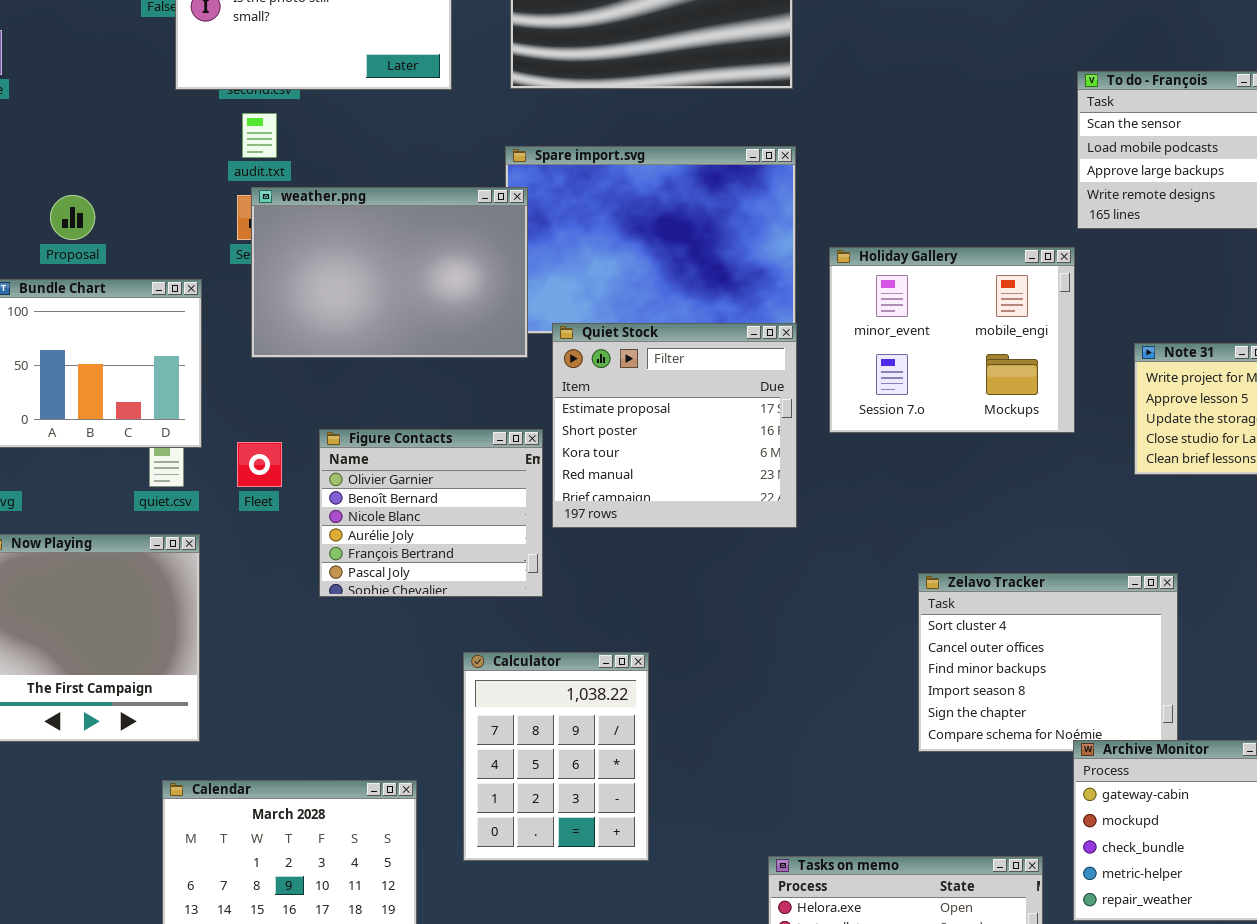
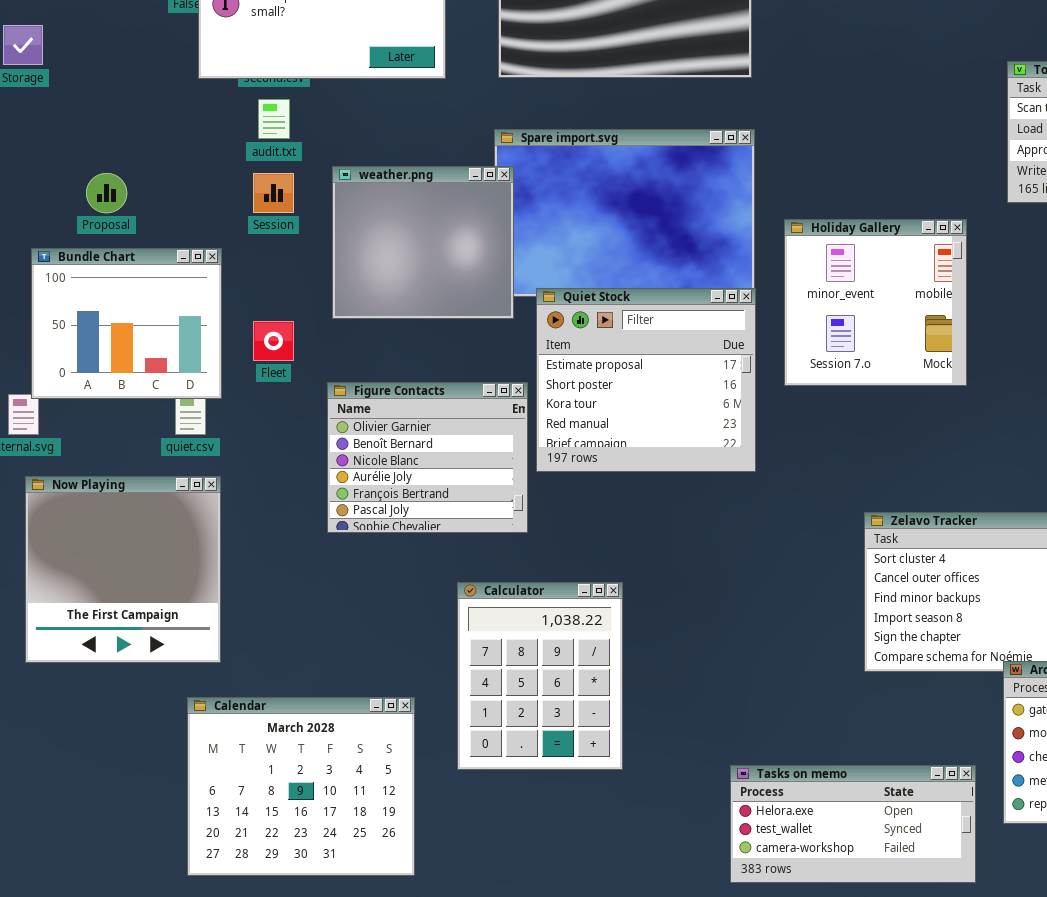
weather.png: [251,187,528,358] -> [332,166,514,319], resized
Holiday Gallery: [829,247,1075,433] -> [784,219,967,386], resized
Fleet: [237,442,282,487] -> [253,321,294,361], moved

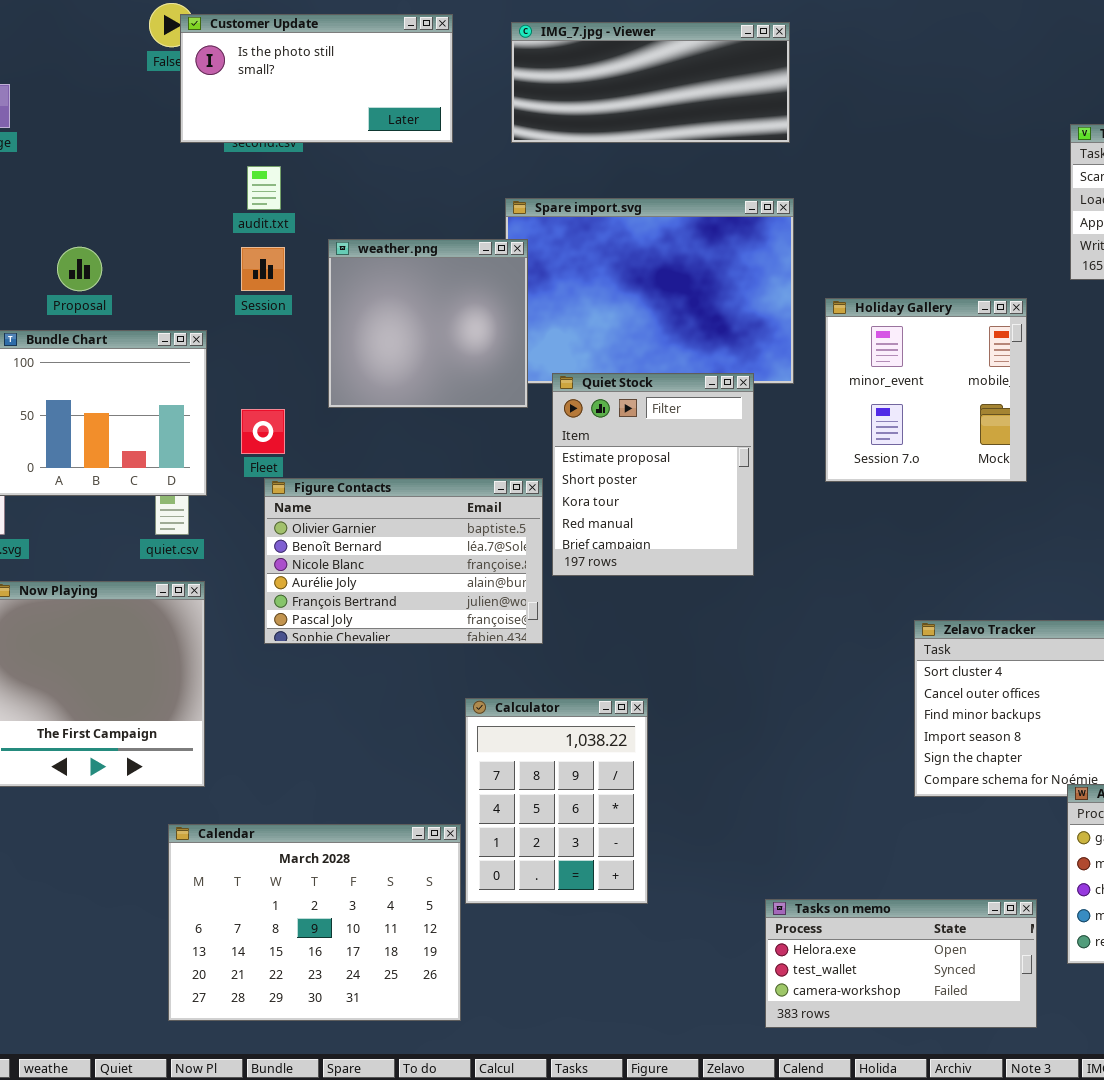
Quiet Stock: [536,288,756,472] -> [552,373,754,576], resized
Figure Contacts: [327,382,528,533] -> [264,478,543,644], resized
Calendar: [187,697,415,876] -> [168,824,461,1021], resized

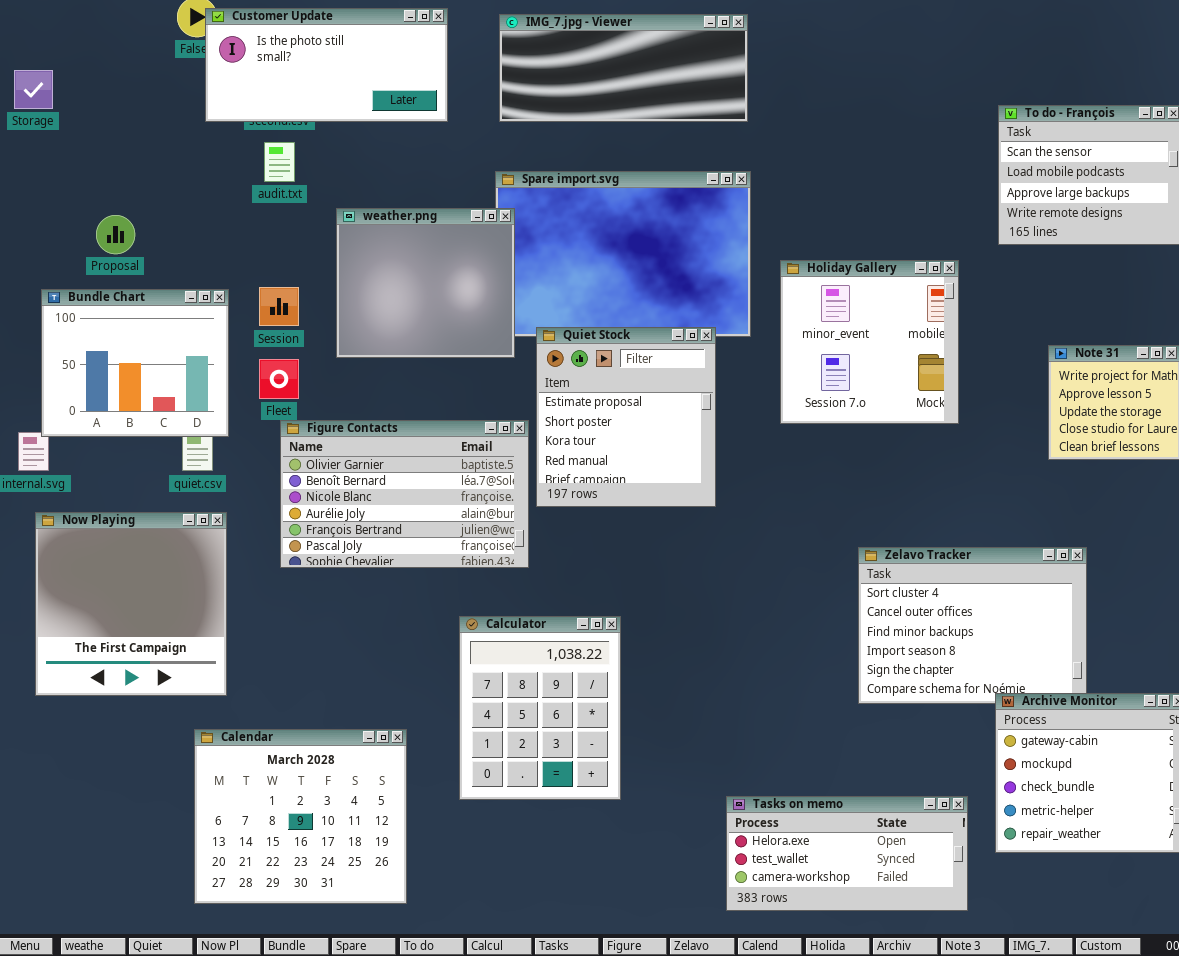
Session: [241,247,285,291] -> [259,287,299,326], moved
Calendar: [168,824,461,1021] -> [194,729,407,904], resized

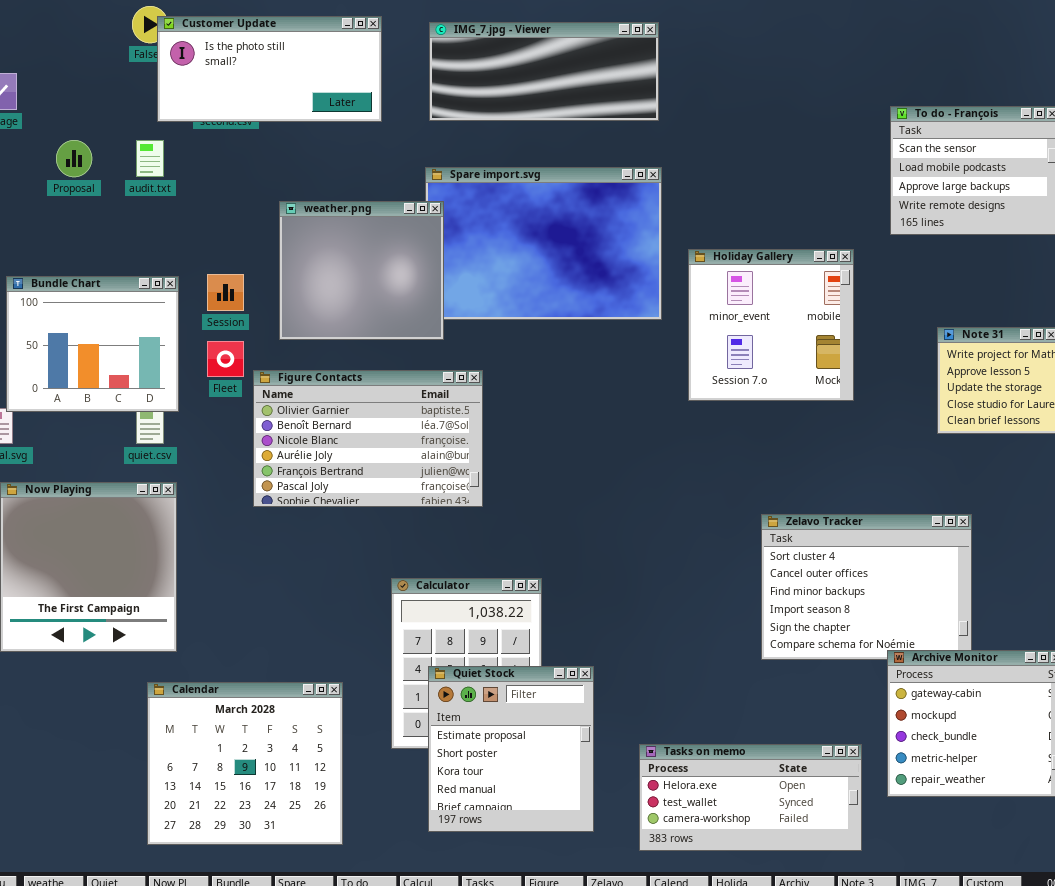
audit.txt: [264,142,295,182] -> [136,140,164,177], moved
Proposal: [96,215,135,254] -> [56,140,92,177], moved
Quiet Stock: [536,327,716,507] -> [428,666,594,832], moved
Figure Contacts: [280,420,529,568] -> [253,370,483,507], moved

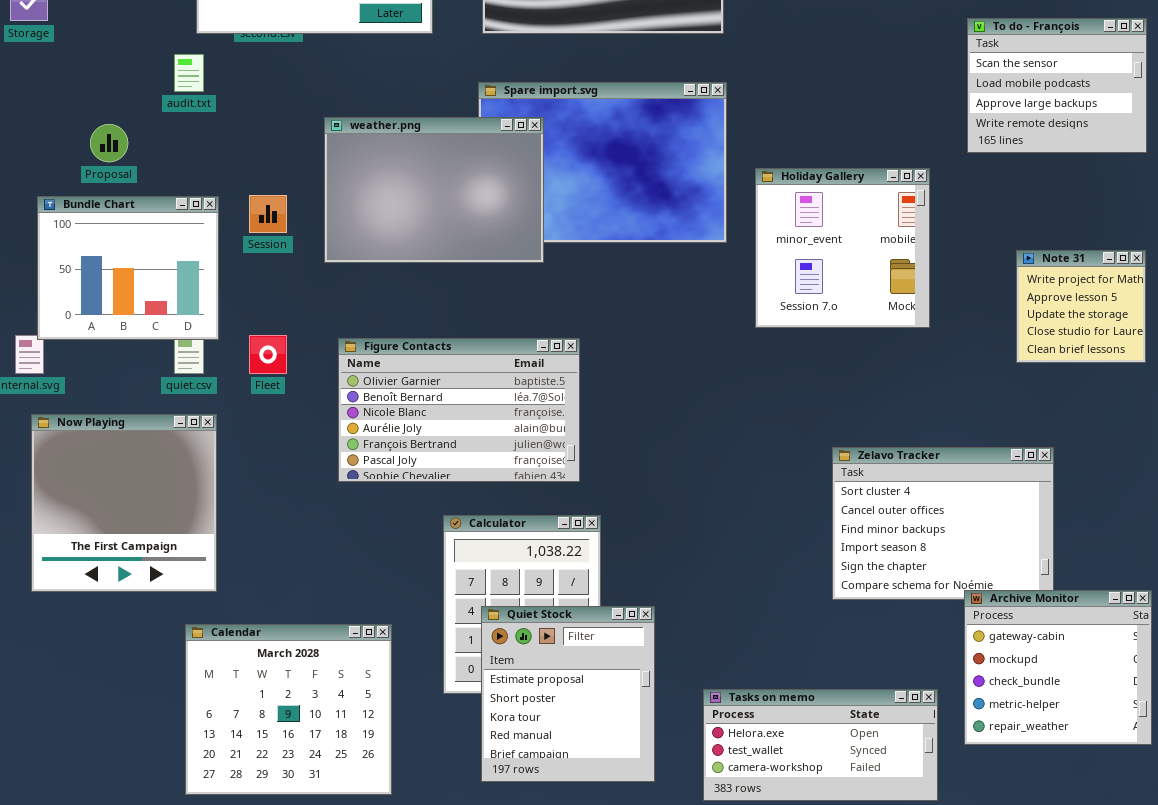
Proposal: [56,140,92,177] -> [90,124,128,162], moved
weather.png: [279,201,444,340] -> [324,117,544,263], resized
Fleet: [207,341,244,377] -> [249,335,287,374], moved
Figure Contacts: [253,370,483,507] -> [338,338,580,482], moved

